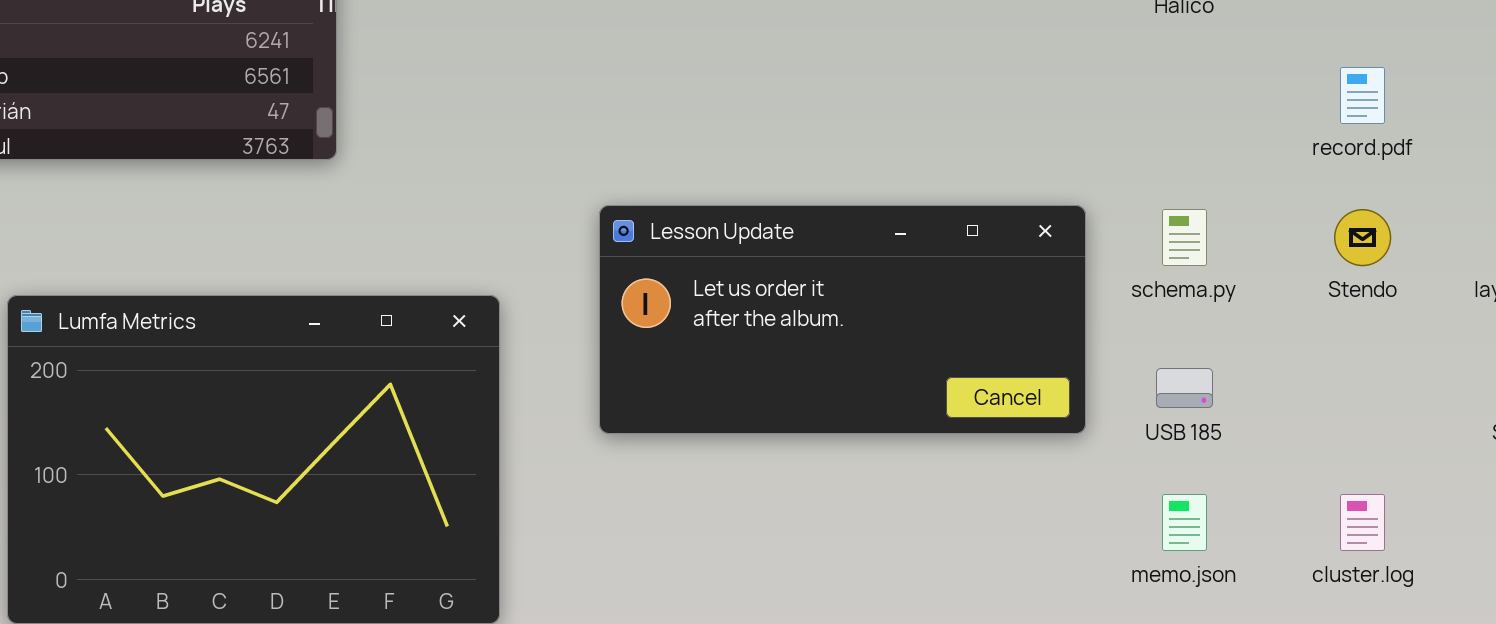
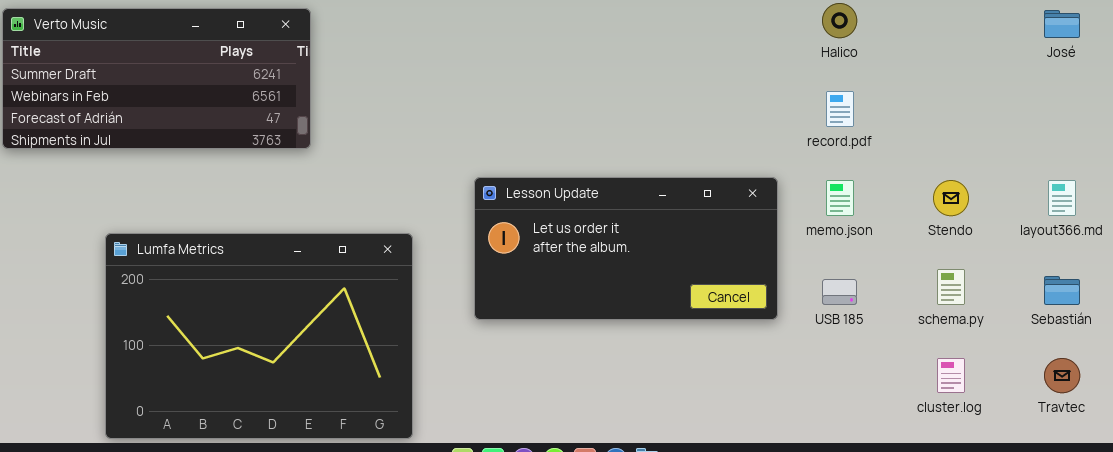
record.pdf: [1340,67,1385,124] -> [826,91,854,127], moved
schema.py: [1162,209,1207,266] -> [937,269,965,305], moved
memo.json: [1162,494,1207,551] -> [826,180,854,216], moved

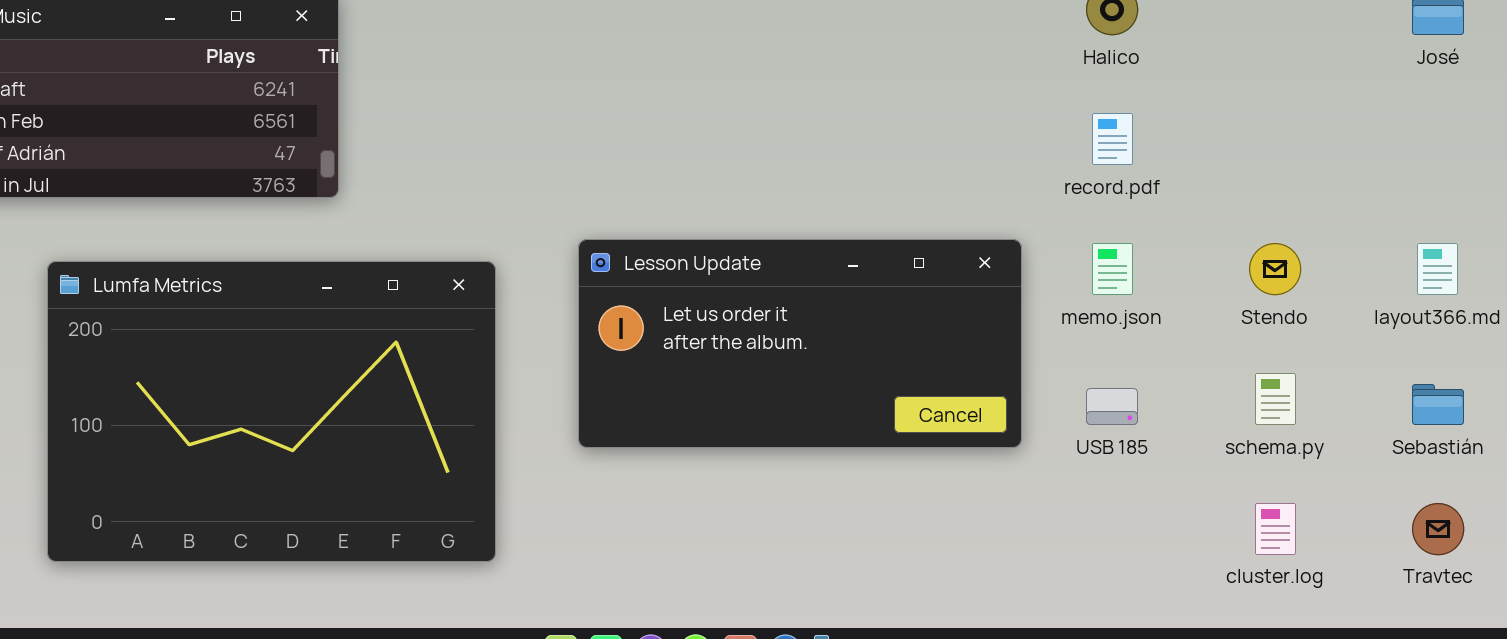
Lumfa Metrics: [105,233,413,439] -> [47,261,496,562], moved

